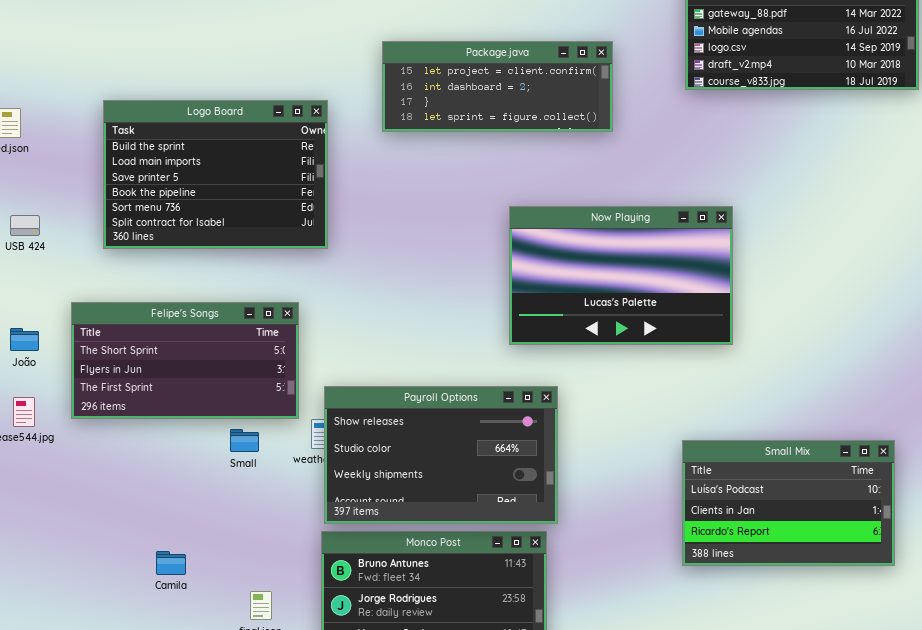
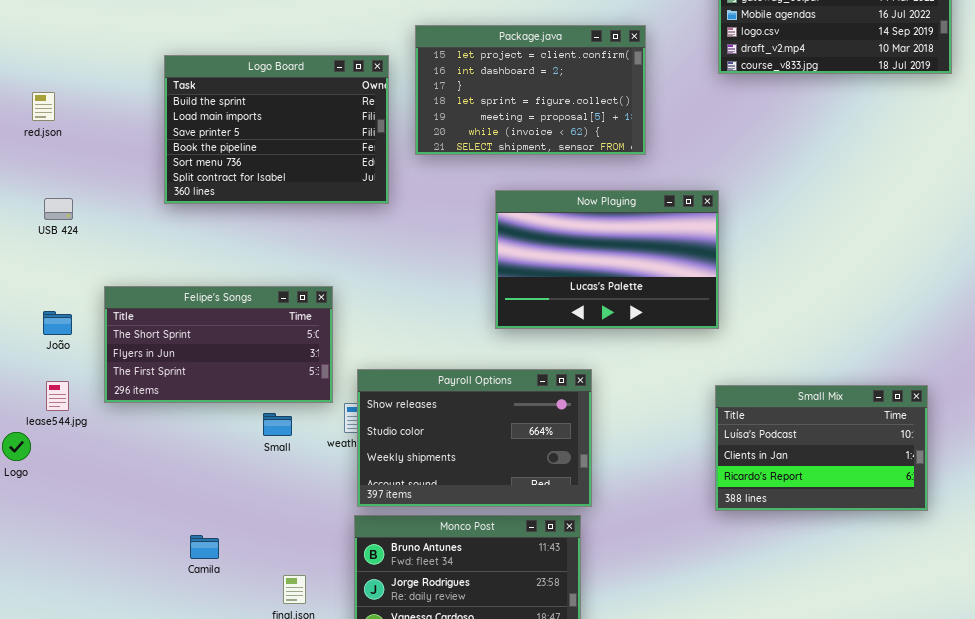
Package.java: [382,41,613,132] -> [415,25,646,155], resized
Logo Board: [103,100,328,249] -> [164,55,389,204], moved
Now Playing: [509,206,733,345] -> [495,190,719,329], moved
Small Mix: [682,440,895,566] -> [715,385,928,511], moved

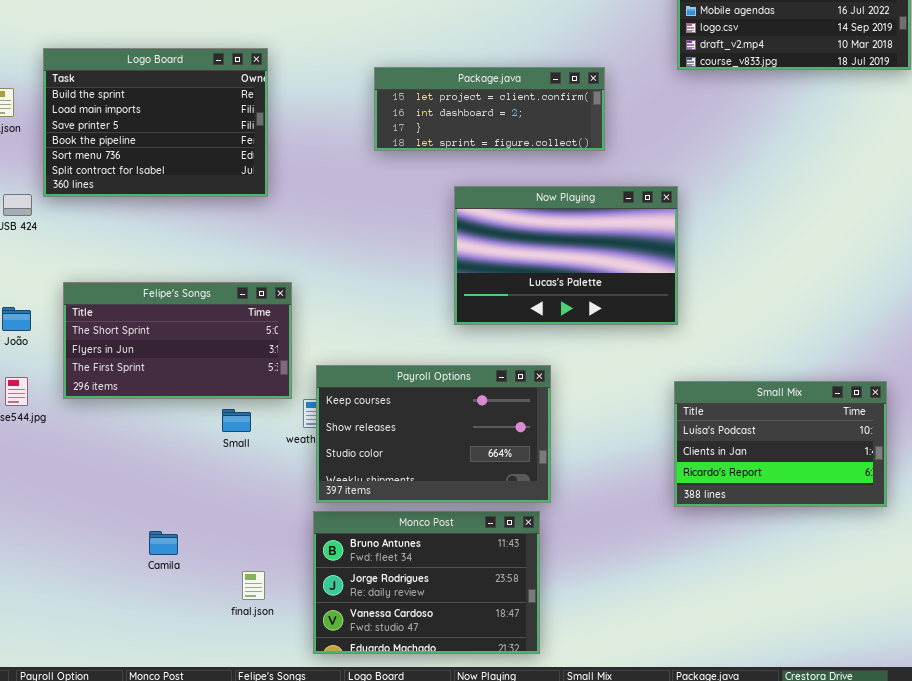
Package.java: [415,25,646,155] -> [374,67,605,151], resized
Logo Board: [164,55,389,204] -> [43,48,268,197], moved
Payroll Options: [357,369,592,507] -> [316,365,551,503], scrolled up 1 row

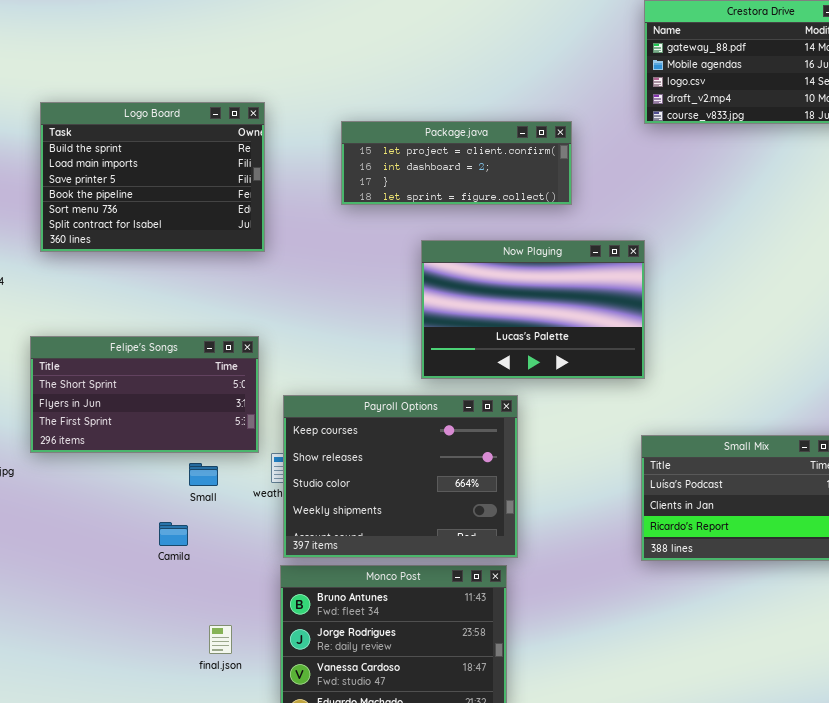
Logo Board: [43,48,268,197] -> [40,102,265,252], moved
Payroll Options: [316,365,551,503] -> [283,395,518,558], resized
Camila: [149,531,178,555] -> [159,522,188,546], moved

